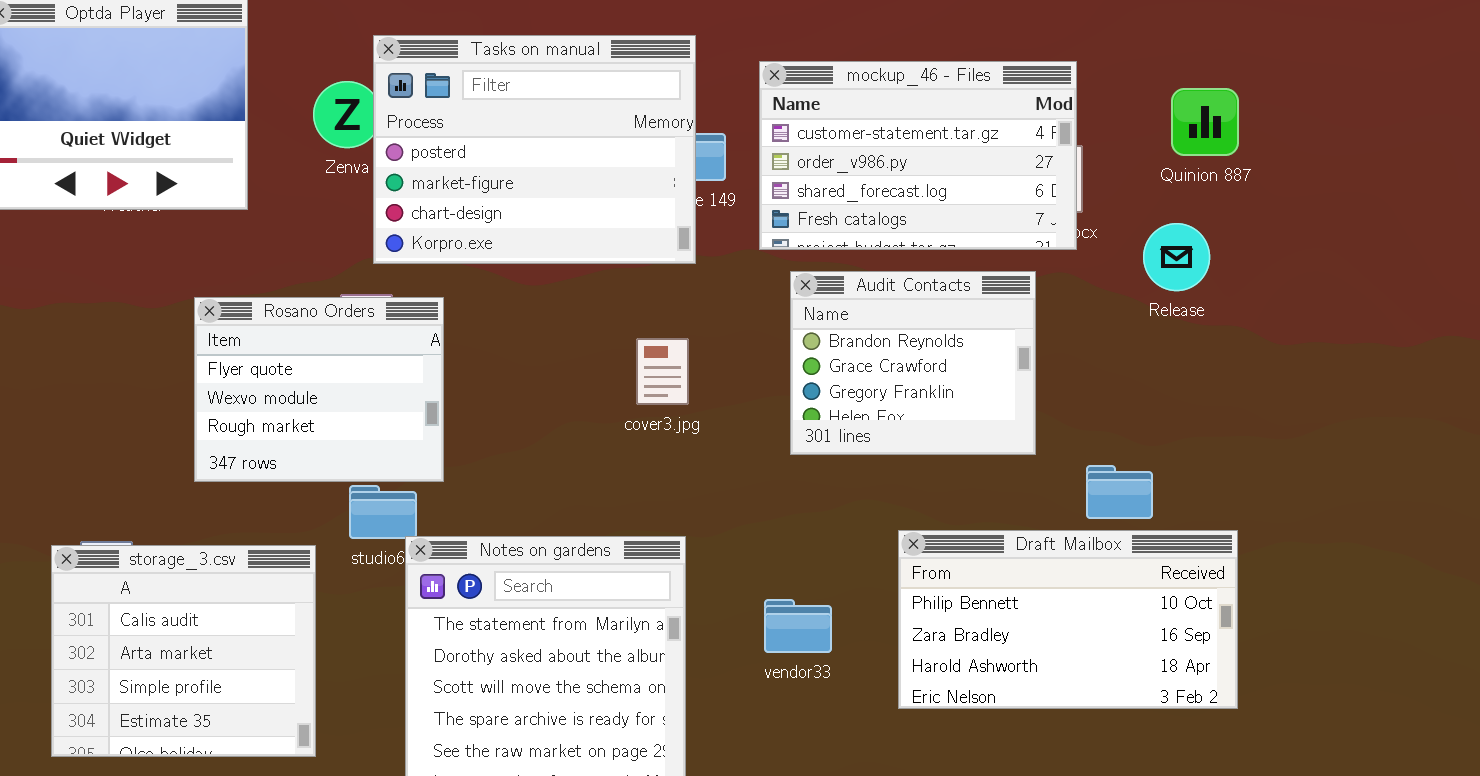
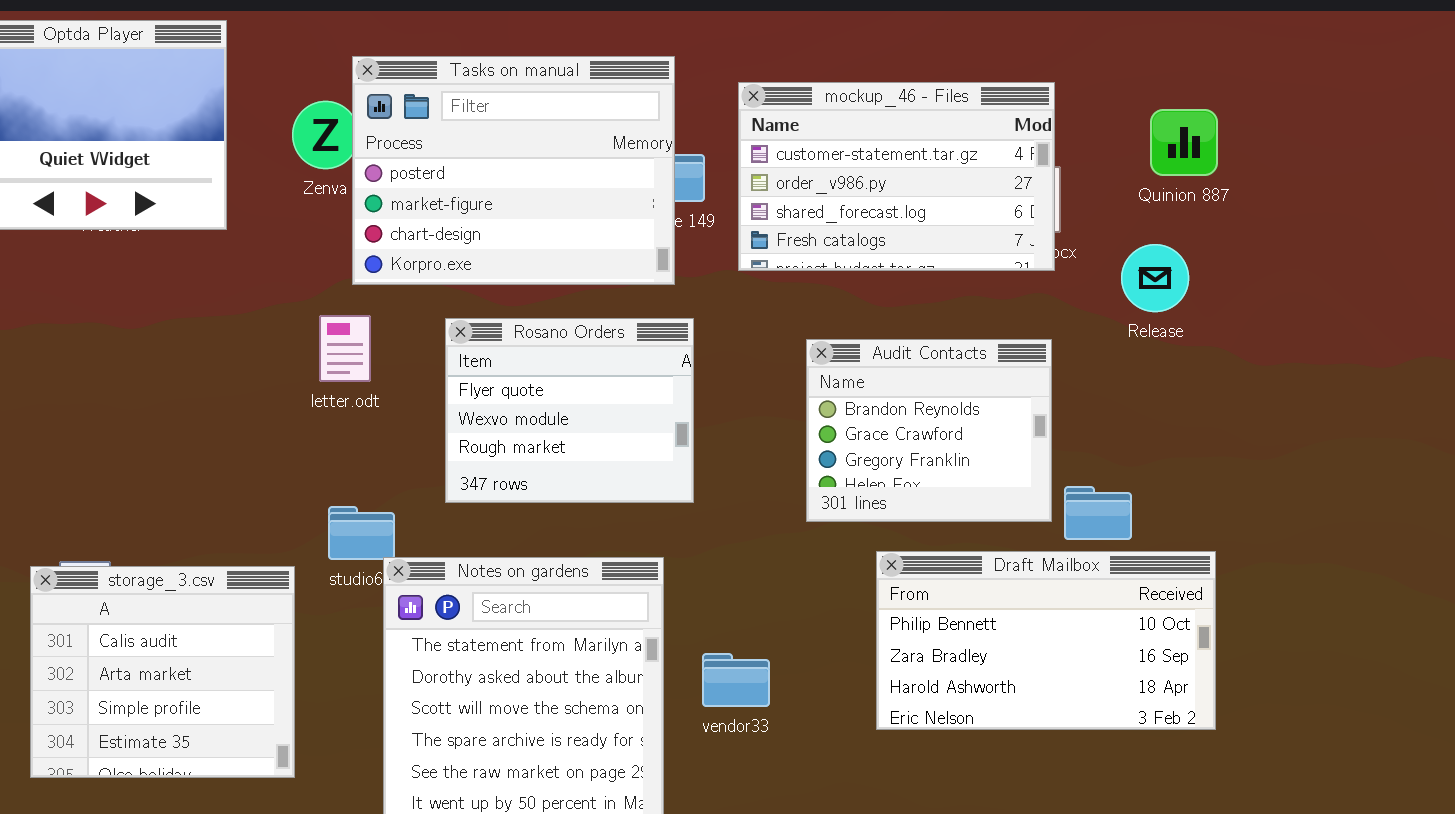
Audit Contacts: [790,271,1036,455] -> [806,339,1052,522], moved
Rosano Orders: [194,297,444,482] -> [445,318,694,503], moved
vendor33: [764,599,832,653] -> [702,653,770,707], moved

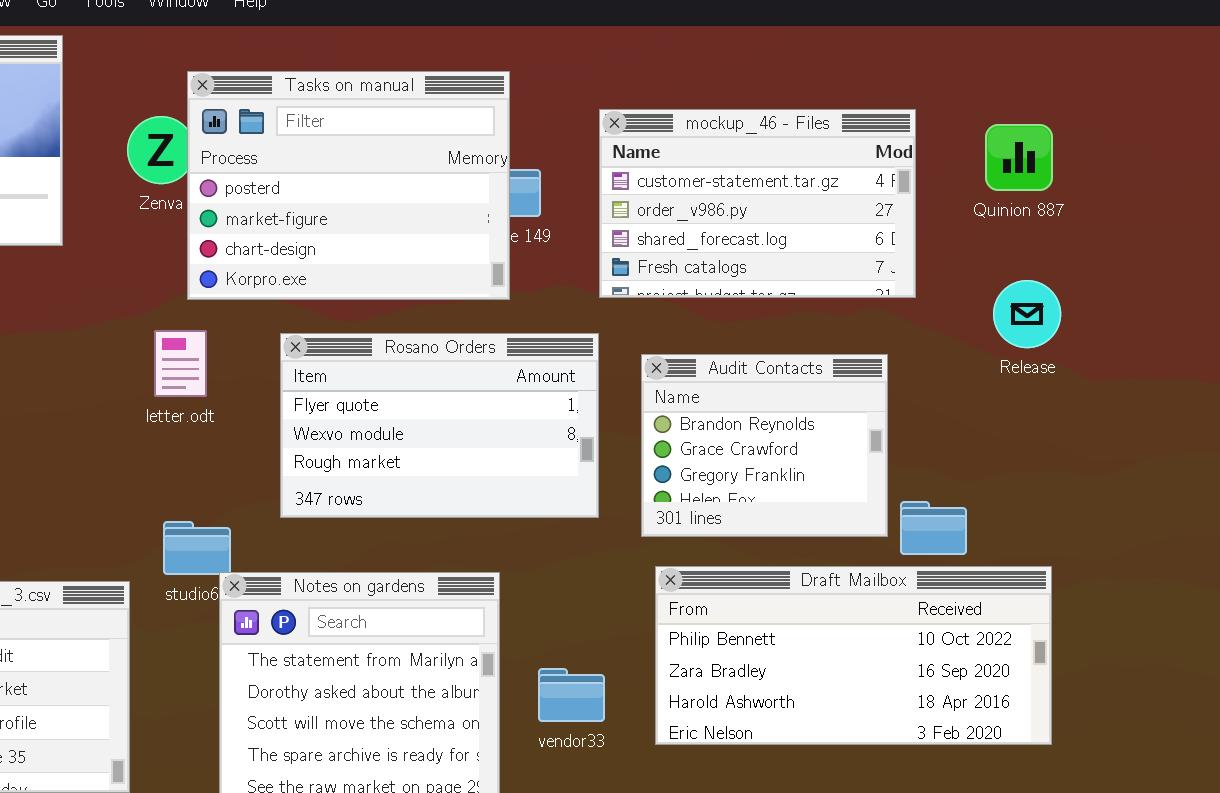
mockup_46 - Files: [738,82,1055,271] -> [599,109,916,298], moved
Release: [1121,244,1189,312] -> [993,280,1061,348], moved
Rosano Orders: [445,318,694,503] -> [280,333,599,518], resized
Draft Mailbox: [876,551,1216,730] -> [655,566,1052,745], resized

